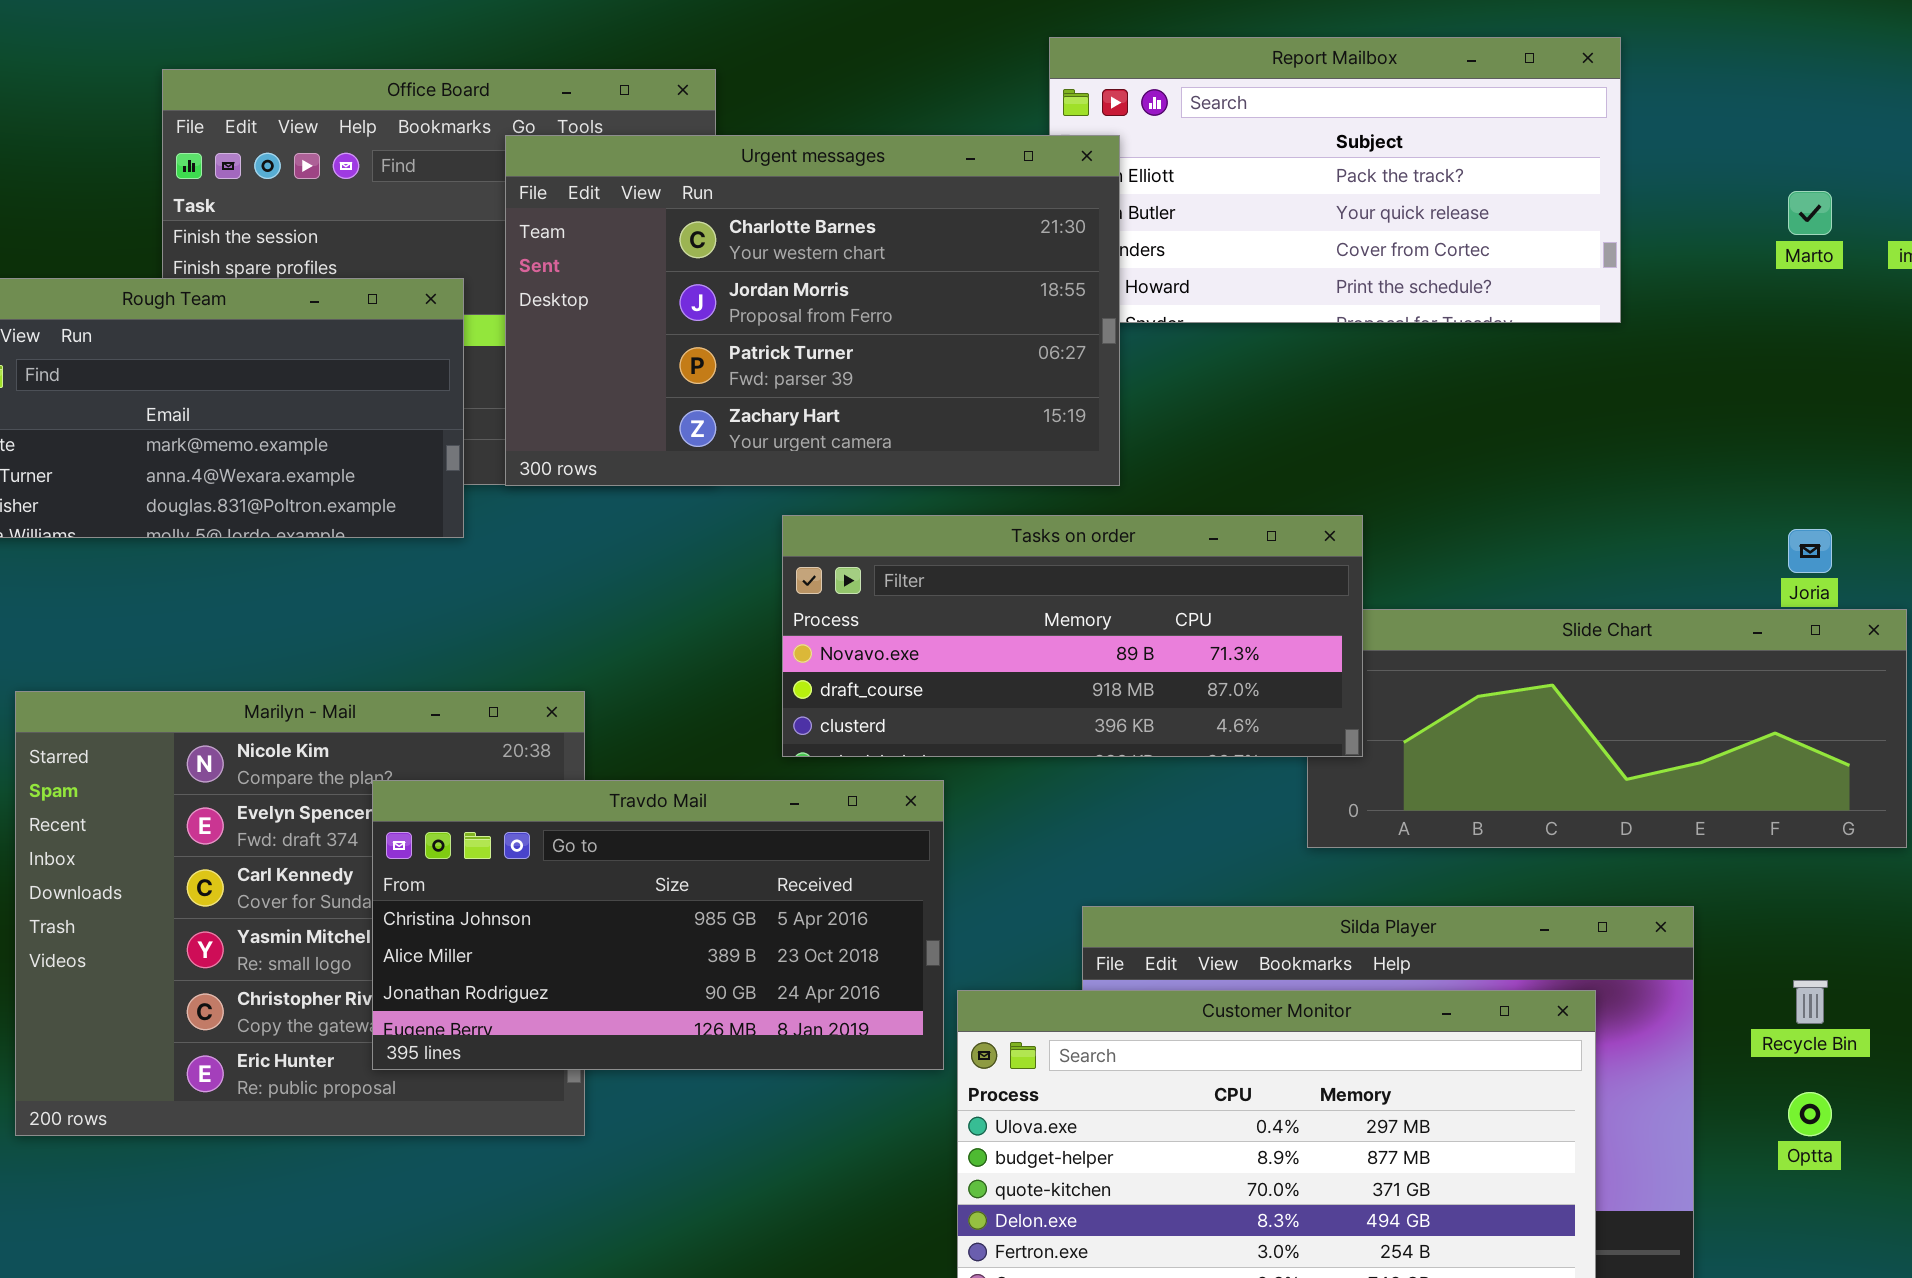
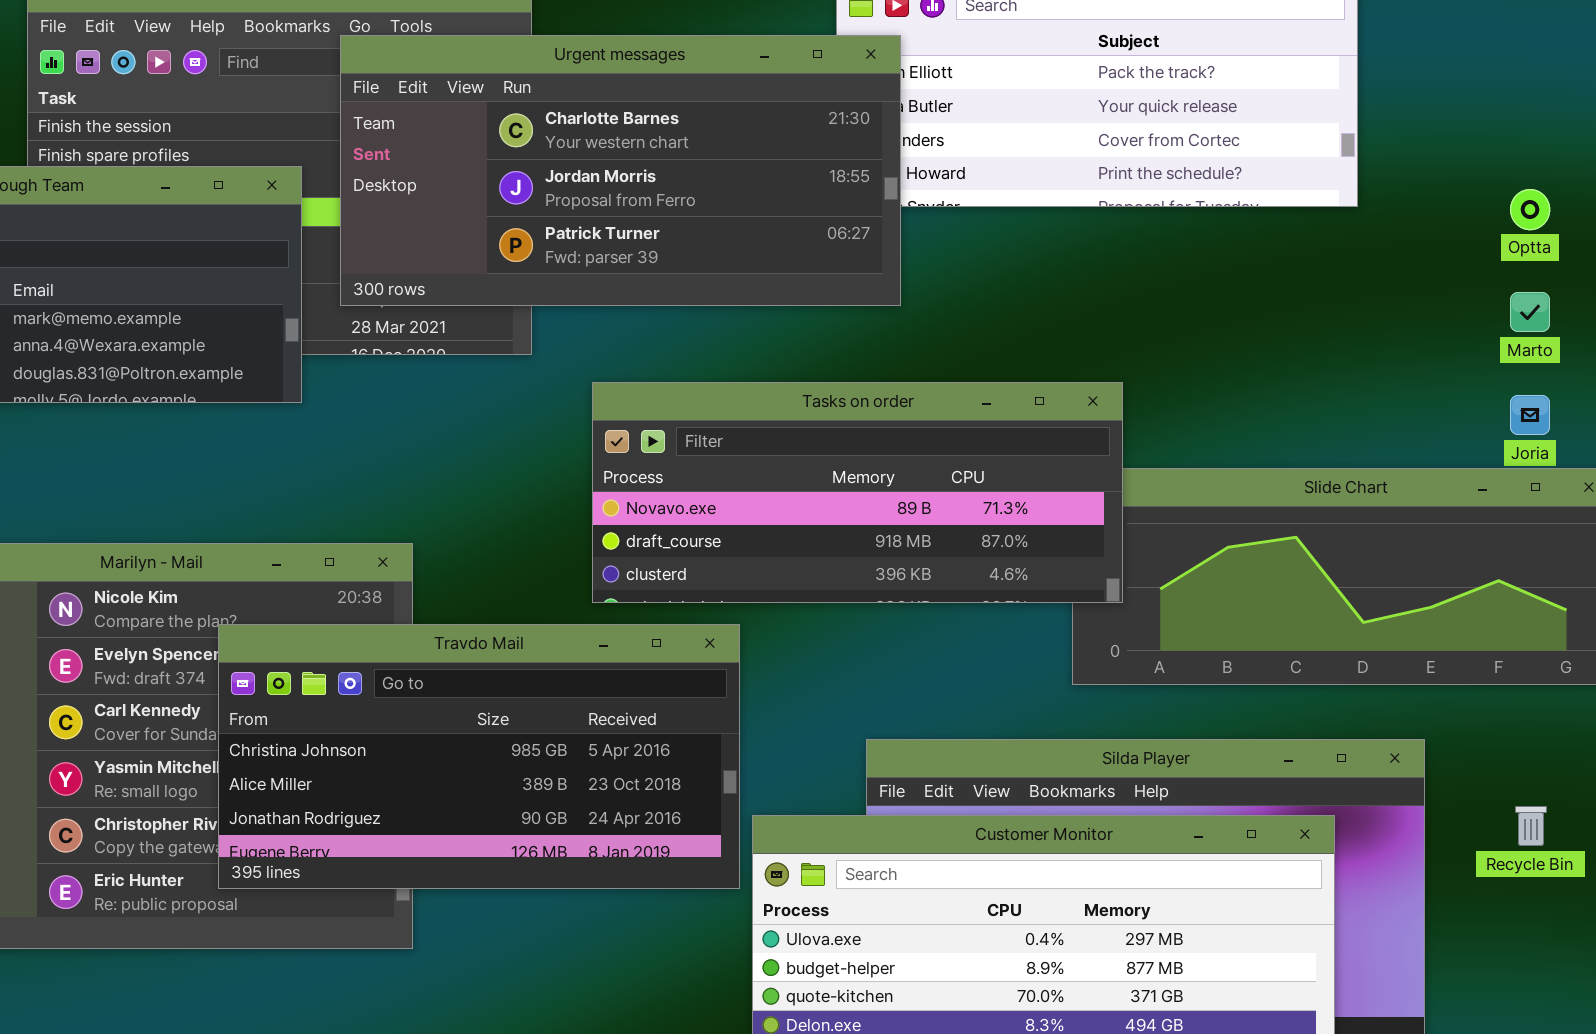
Urgent messages: [505,135,1120,486] -> [340,35,901,306], resized
Marto: [1788,191,1832,235] -> [1510,292,1550,332], moved
Optta: [1788,1092,1832,1136] -> [1510,189,1550,230], moved

